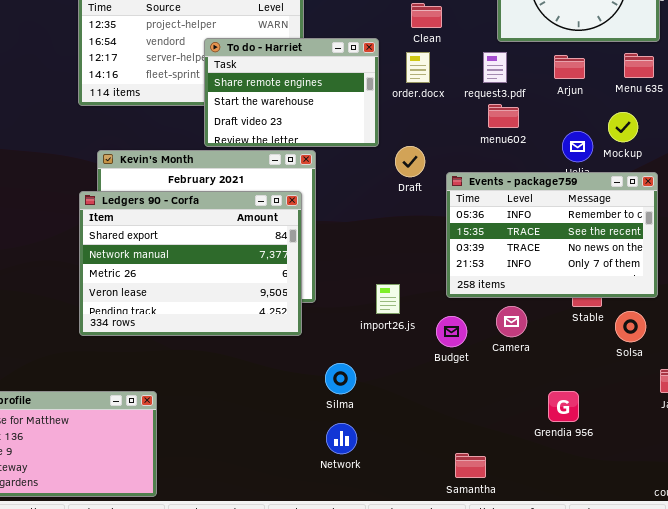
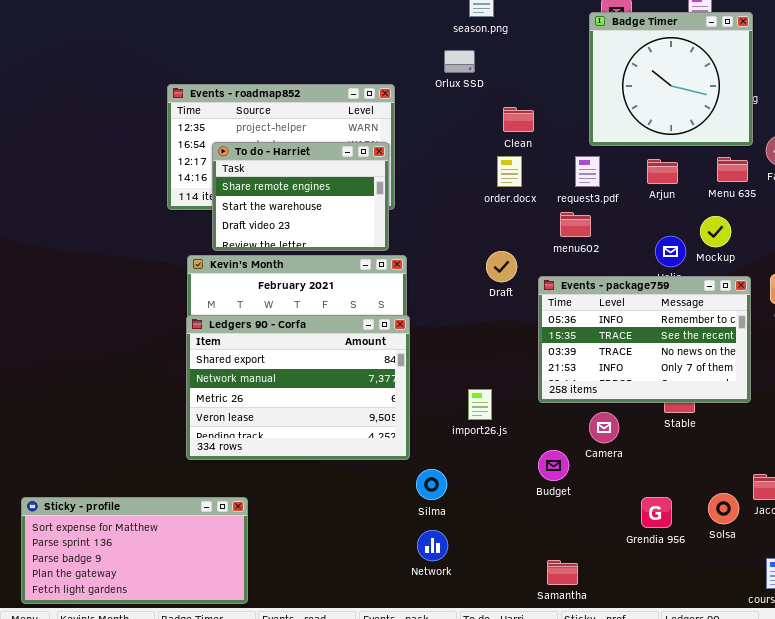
To do - Harriet: [204,38,379,147] -> [212,142,389,251], moved
menu602: [488,104,519,128] -> [560,212,591,237], moved
Ledgers 90 - Corfa: [79,191,302,336] -> [186,315,410,460], moved
Solsa: [615,311,646,342] -> [708,493,739,524], moved
Budget: [436,316,467,347] -> [538,450,569,481], moved

